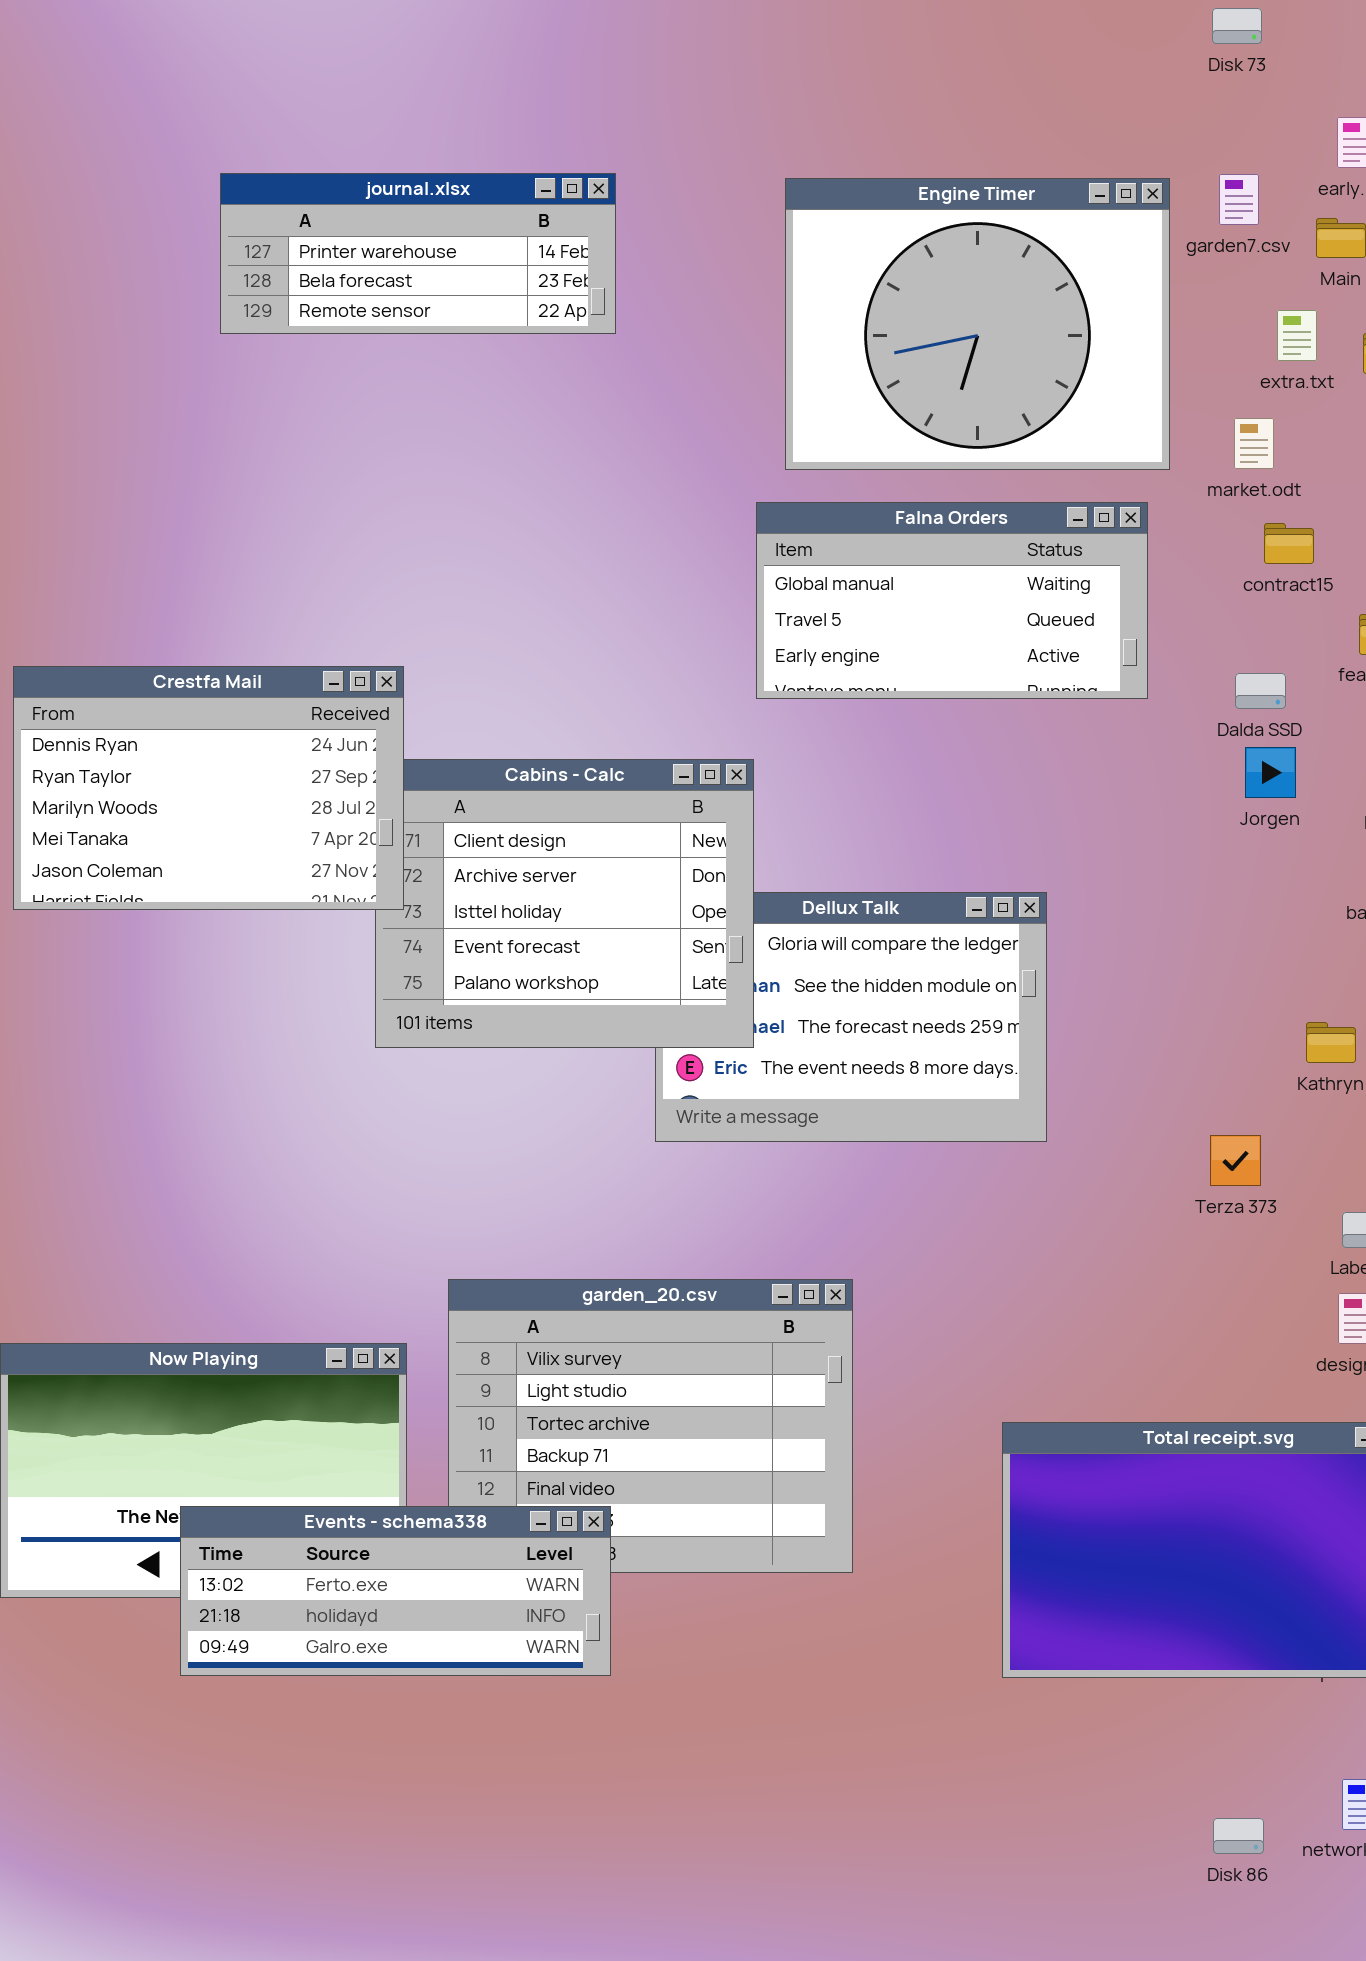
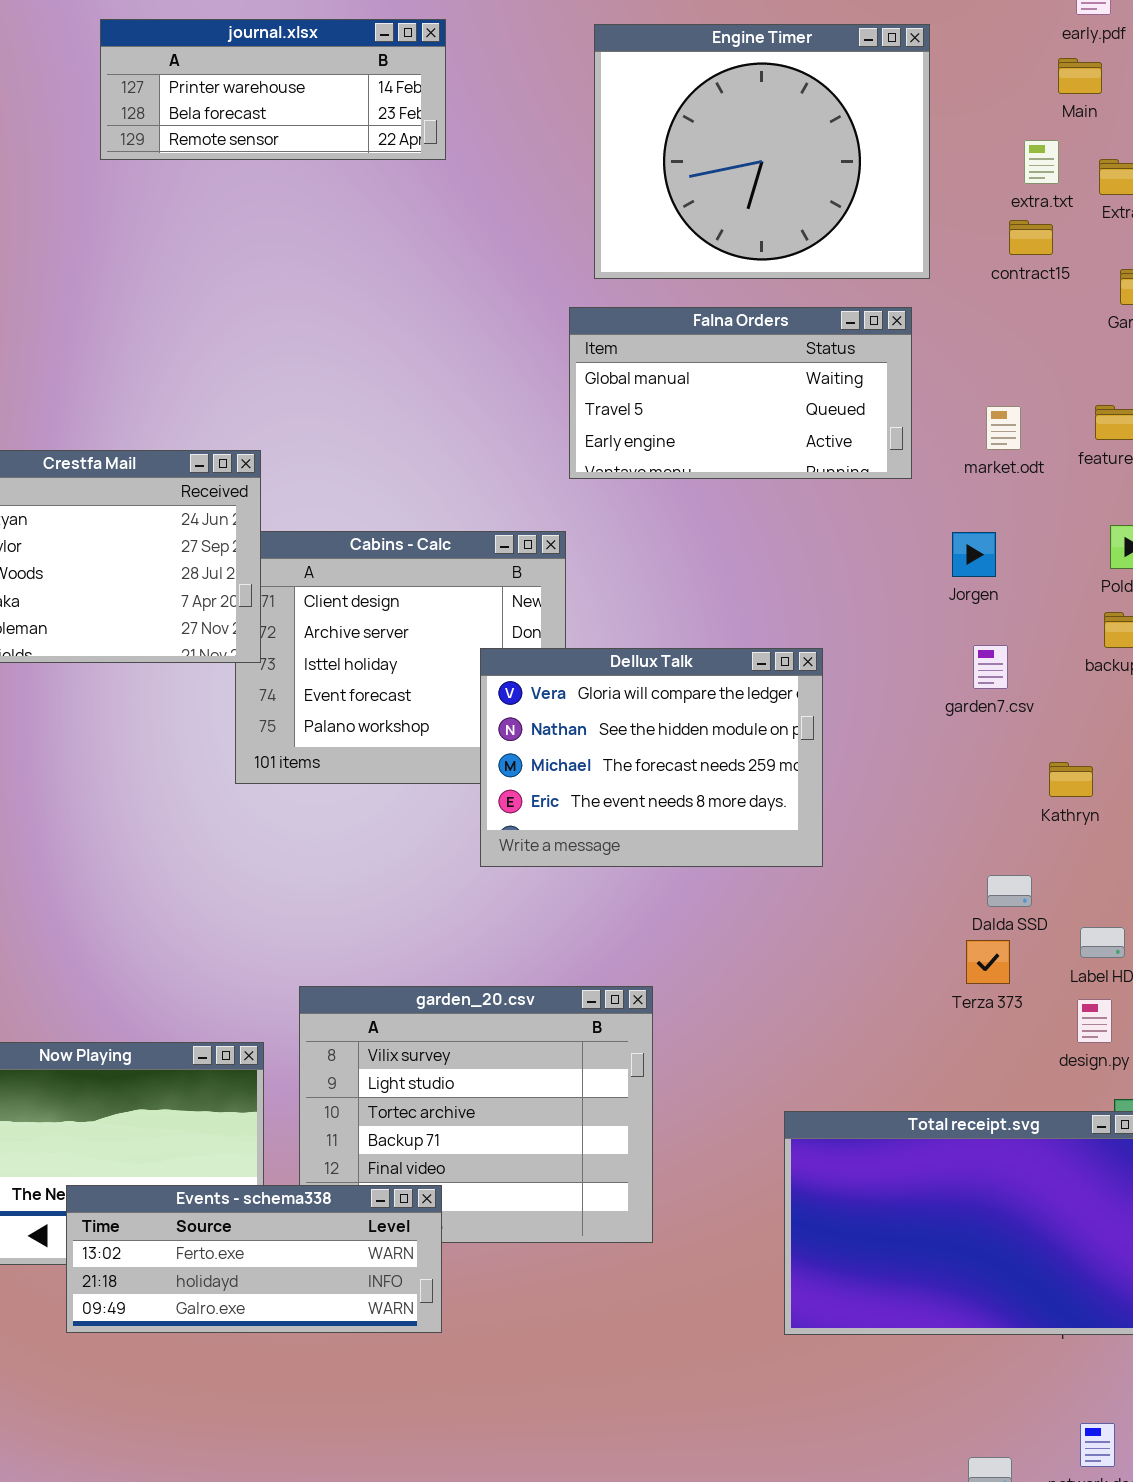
garden7.csv: [1219,174,1259,225] -> [973,645,1008,689], moved
market.odt: [1234,418,1274,469] -> [986,406,1021,450], moved
contract15: [1264,523,1314,564] -> [1009,220,1053,255], moved
Dalda SSD: [1235,673,1286,709] -> [987,875,1032,907], moved
Jorgen: [1245,747,1296,798] -> [952,532,996,577], moved
Dellux Talk: [655,892,1047,1142] -> [480,648,823,867], raised
Terza 373: [1210,1135,1261,1186] -> [966,940,1010,984], moved

